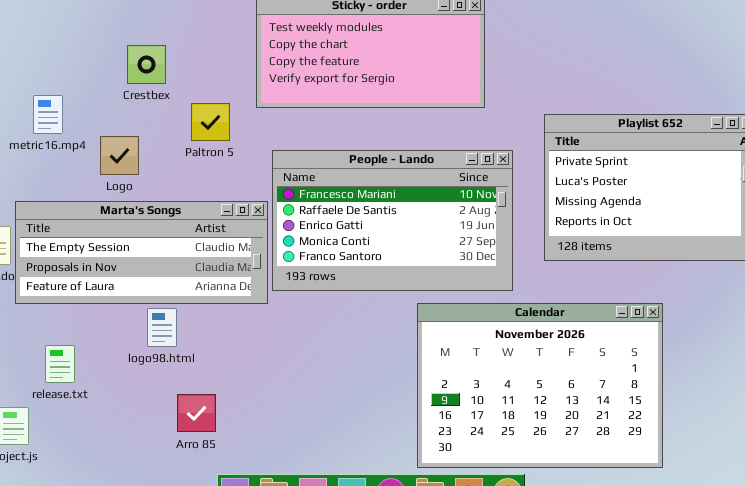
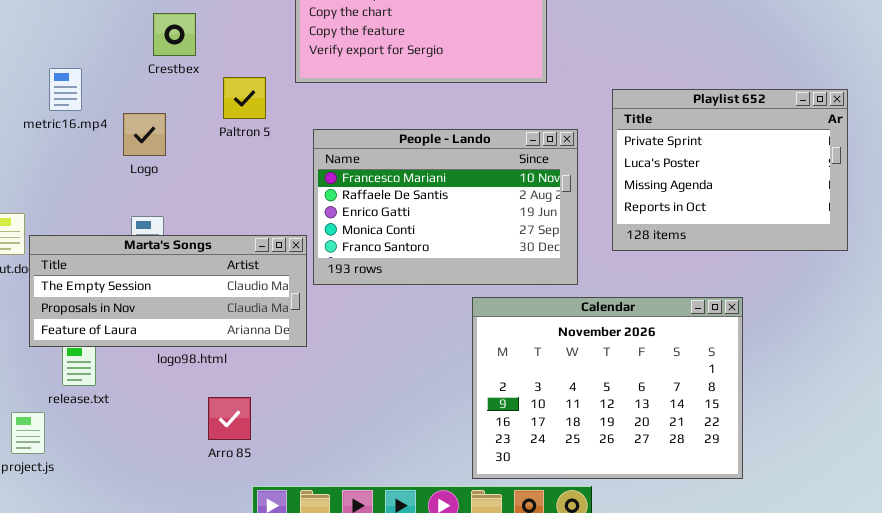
Marta's Songs: [15,201,268,304] -> [29,235,307,347], moved

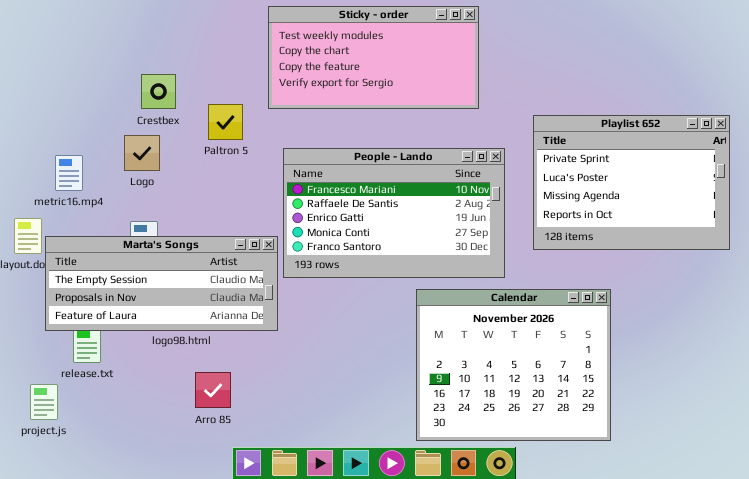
Crestbex: [153,13,196,56] -> [141,74,176,109], moved
metric16.mp4: [49,68,82,111] -> [55,155,83,191], moved
Calendar: [472,297,743,479] -> [416,289,611,441], resized

